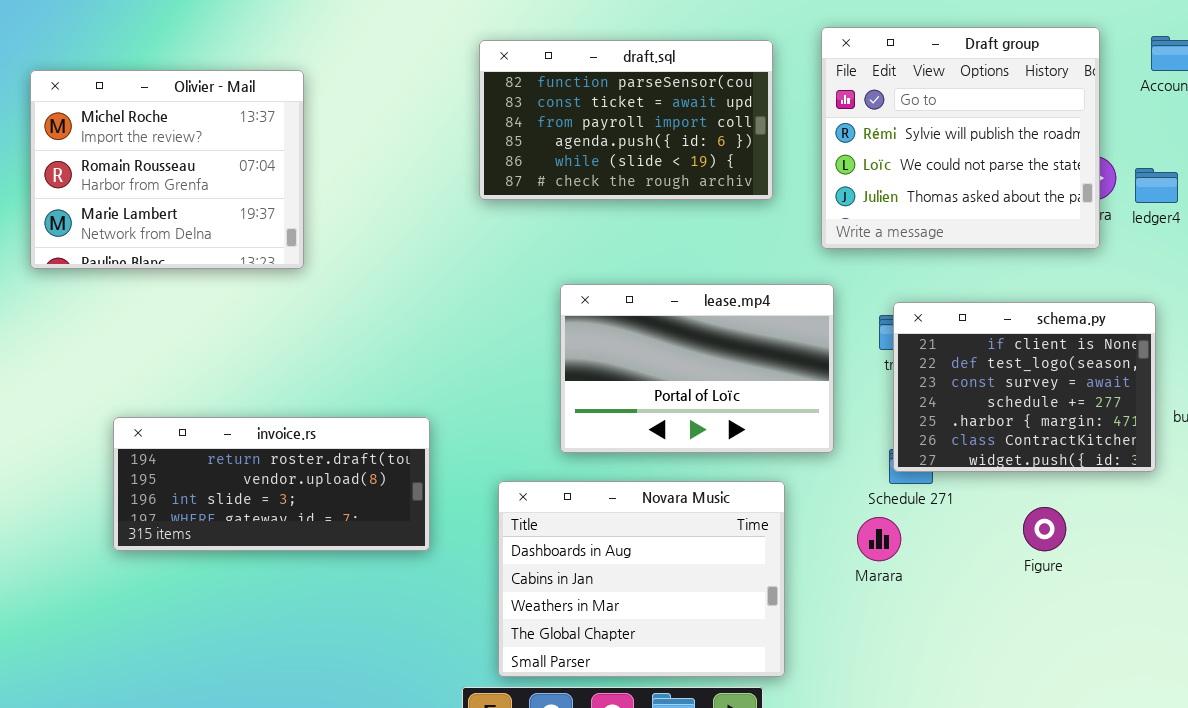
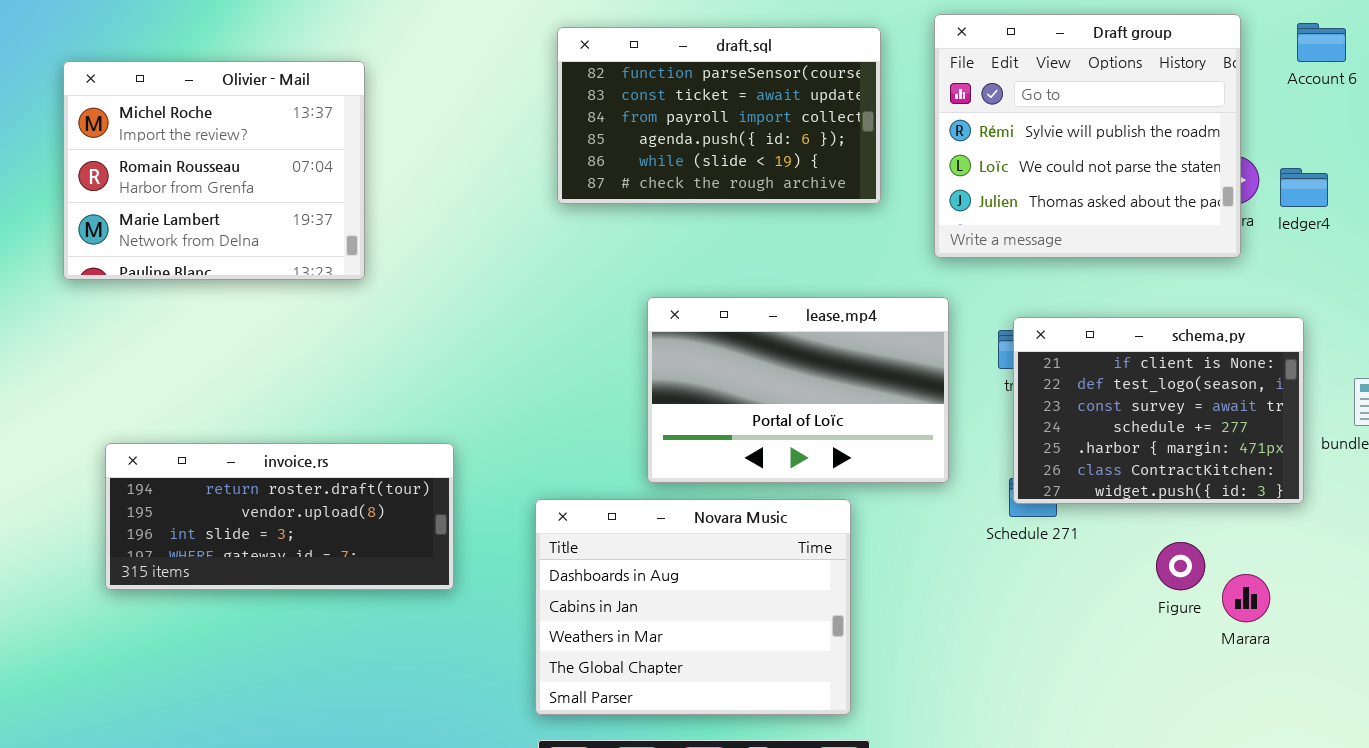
invoice.rs: [113,417,430,551] -> [105,443,454,590], moved
Novara Music: [498,481,785,677] -> [535,499,851,715], moved
Marara: [857,517,901,561] -> [1222,574,1270,622], moved

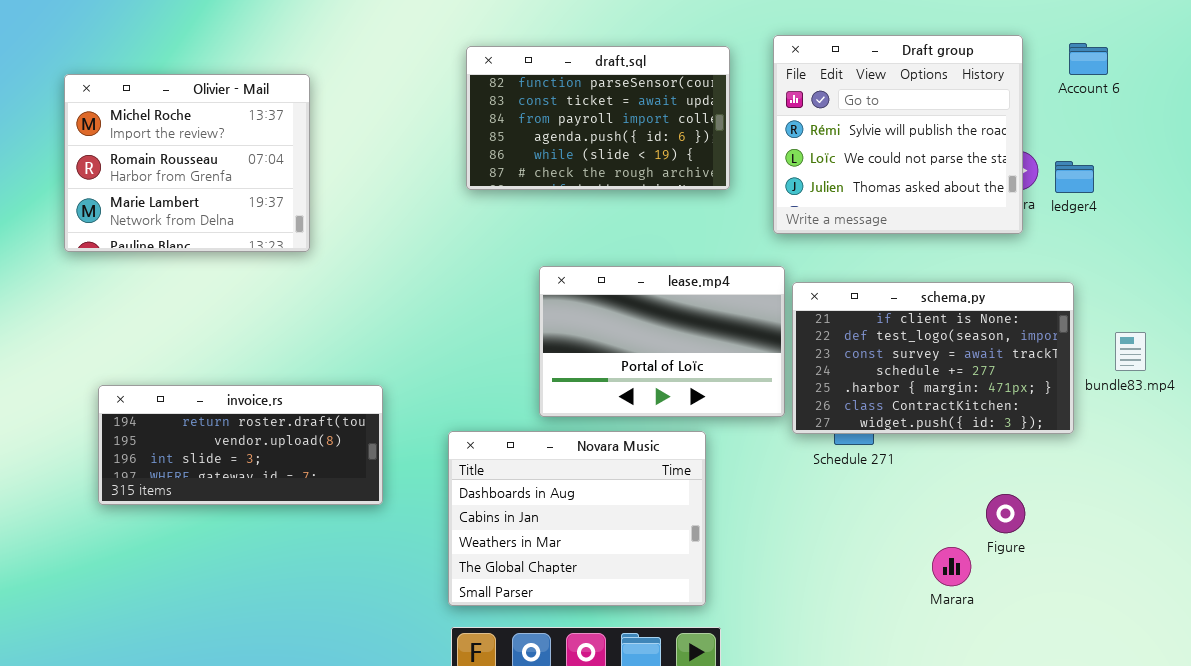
schema.py: [1013,317,1304,504] -> [792,282,1074,434], resized
Figure: [1156,542,1205,590] -> [986,494,1025,533], moved
Marara: [1222,574,1270,622] -> [932,547,971,586], moved

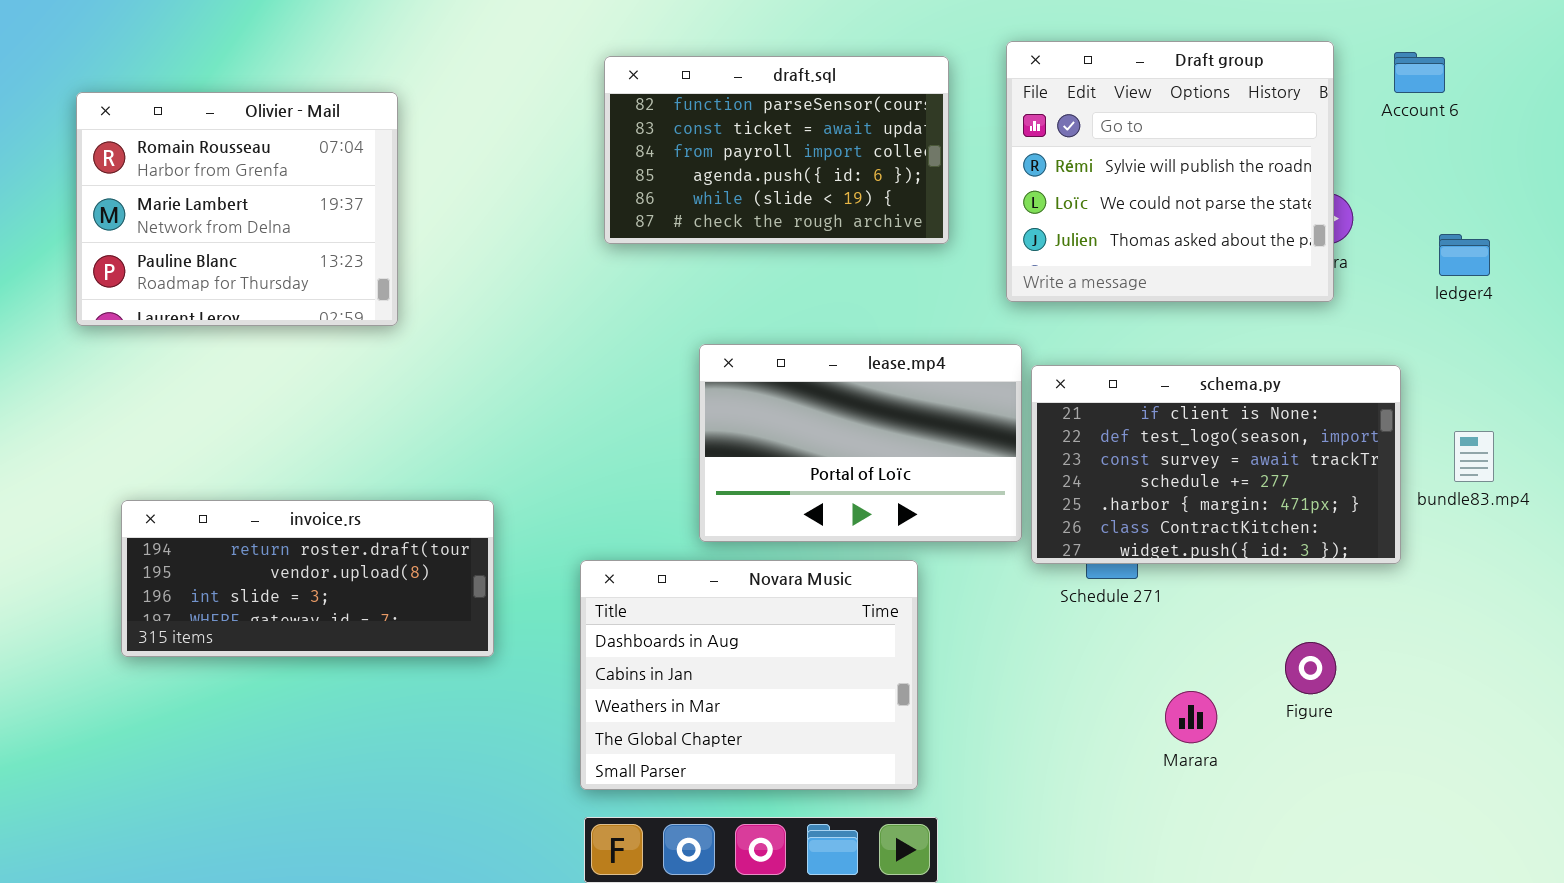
Olivier - Mail: [64,74,310,252] -> [76,92,398,326], scrolled down 1 row
ledger4: [1055,161,1094,193] -> [1439,234,1490,276], moved
Marara: [932,547,971,586] -> [1165,691,1217,743], moved

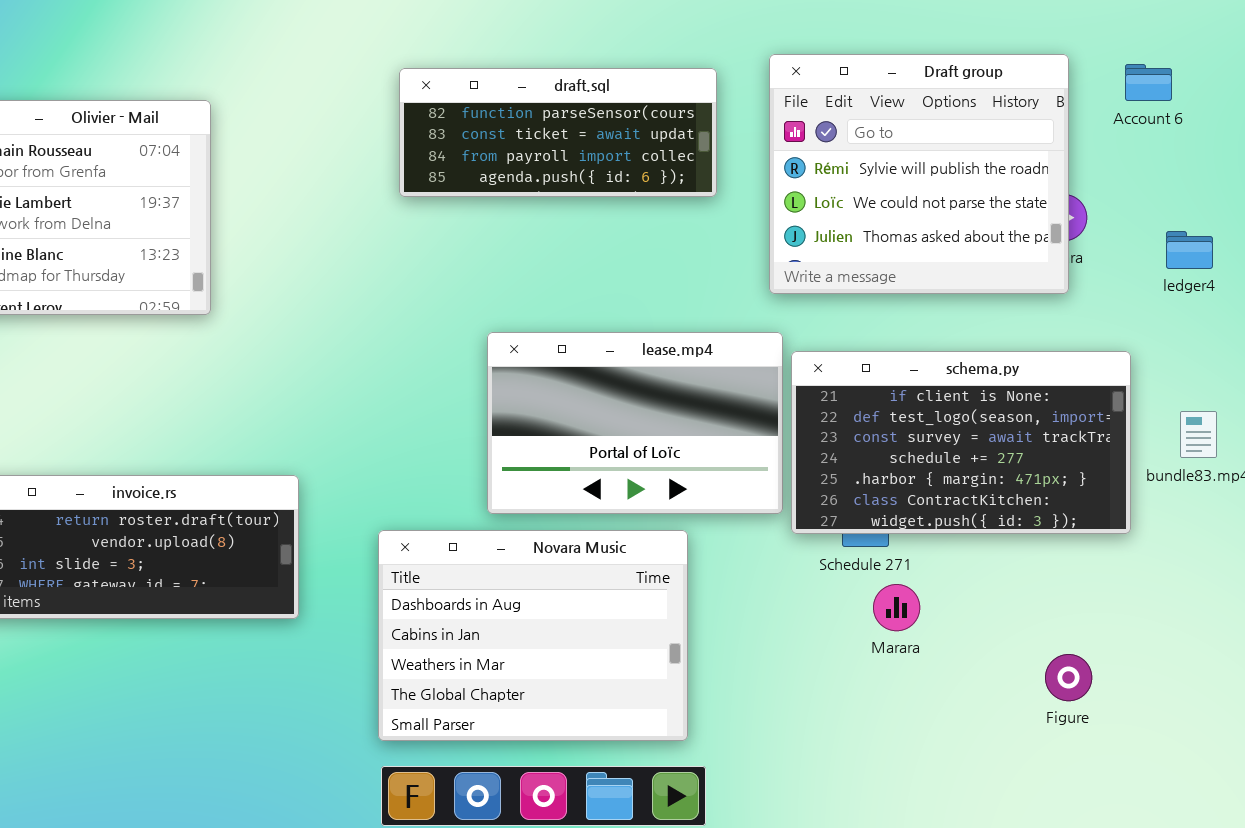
draft.sql: [604,56,949,244] -> [399,68,717,197], resized
Figure: [1285,642,1336,694] -> [1045,654,1092,701], moved
Marara: [1165,691,1217,743] -> [873,584,920,631], moved

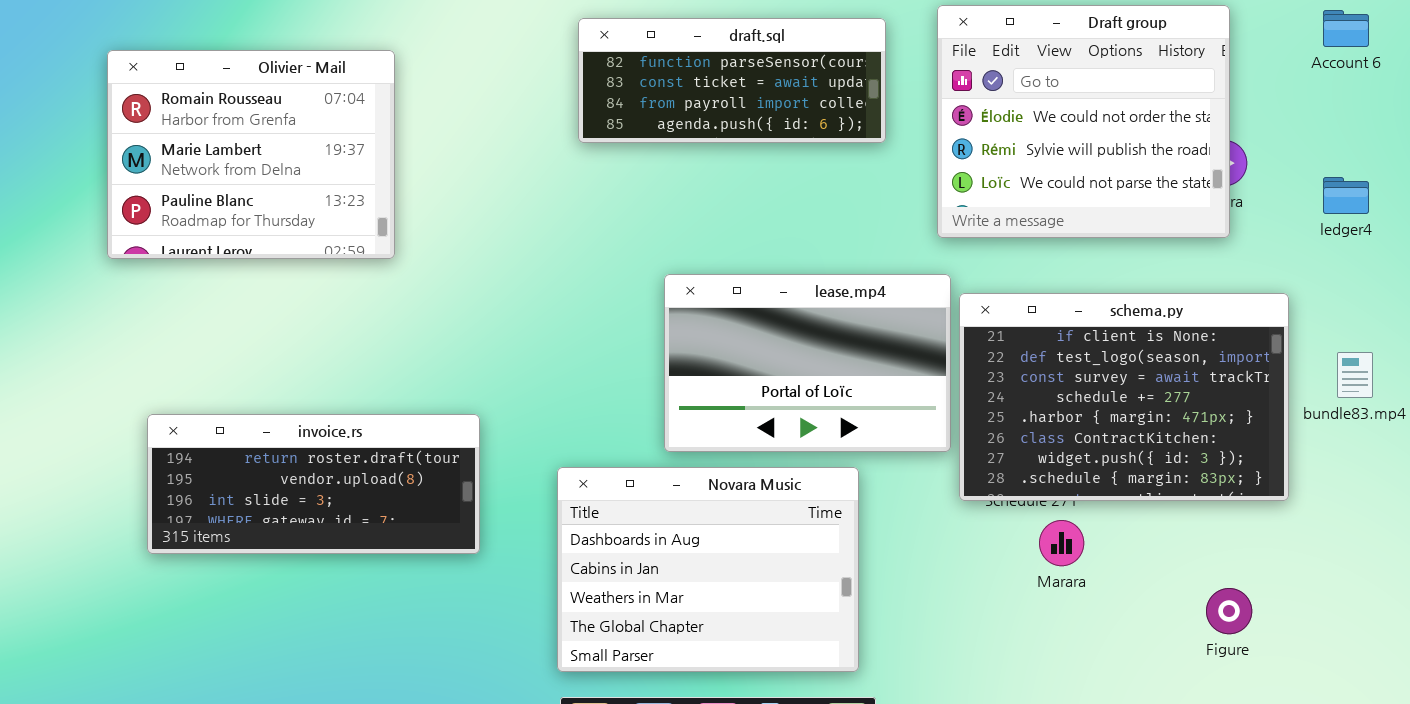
Draft group: [769,54,1069,294] -> [937,5,1230,238], scrolled up 1 row
Account 6: [1125,64,1172,101] -> [1323,10,1369,47], moved
schema.py: [791,351,1131,534] -> [959,293,1289,501], resized

